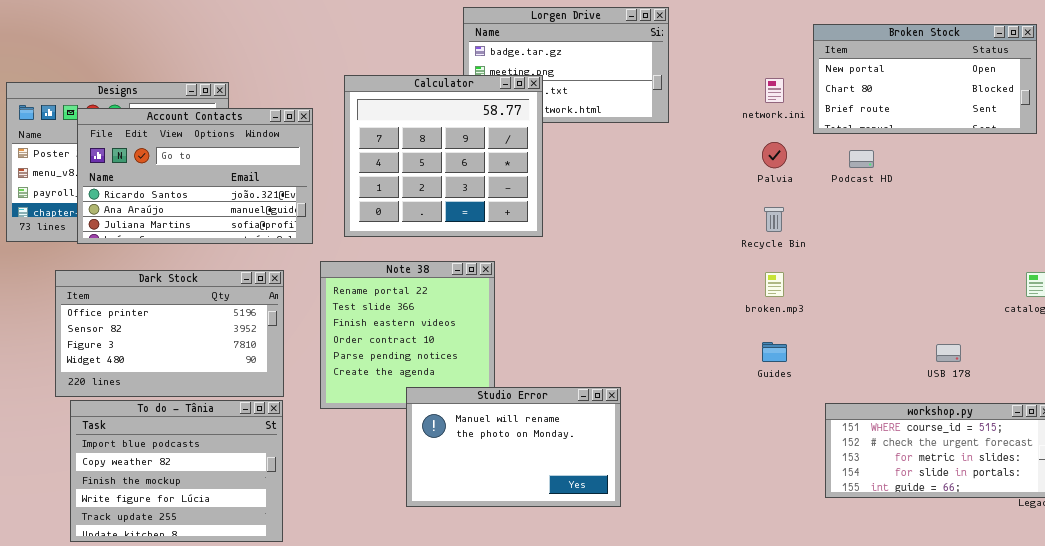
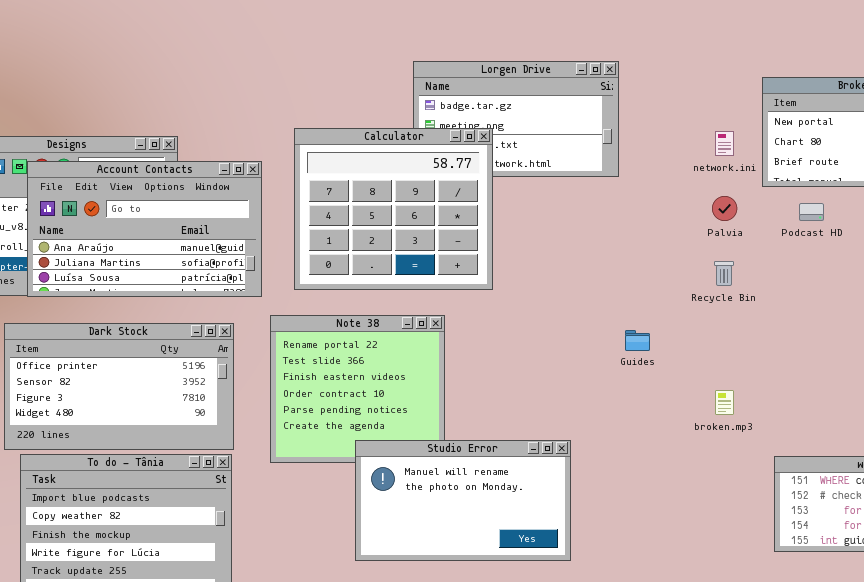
Account Contacts: [77,108,313,244] -> [27,161,262,297], scrolled down 1 row
broken.mp3: [765,272,784,297] -> [715,390,734,415], moved
Guides: [762,342,787,362] -> [625,330,650,351], moved

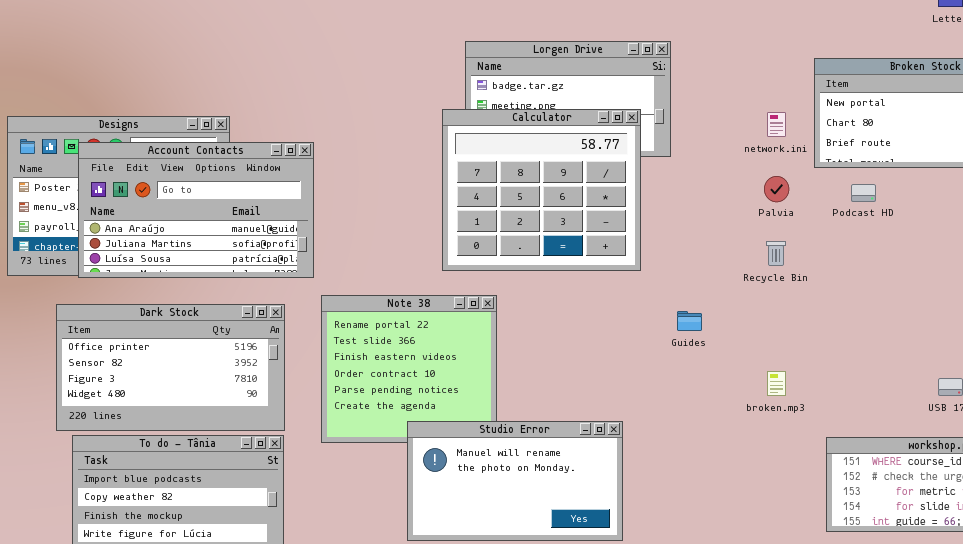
Calculator: [294,128,493,290] -> [442,109,641,271], moved

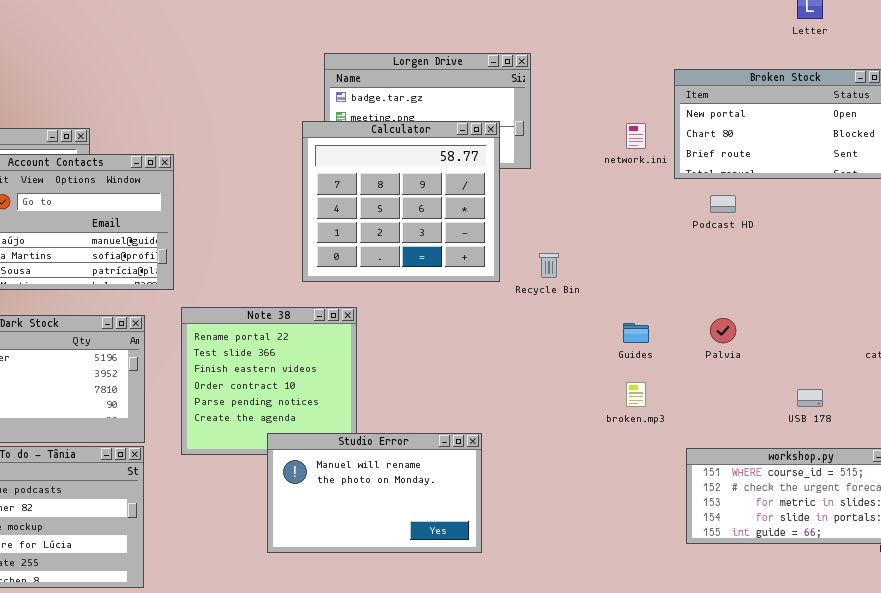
Palvia: [764,176,789,202] -> [710,318,736,343], moved
Recycle Bin: [766,241,786,266] -> [539,253,559,278], moved
Guides: [677,311,702,331] -> [623,323,649,343], moved

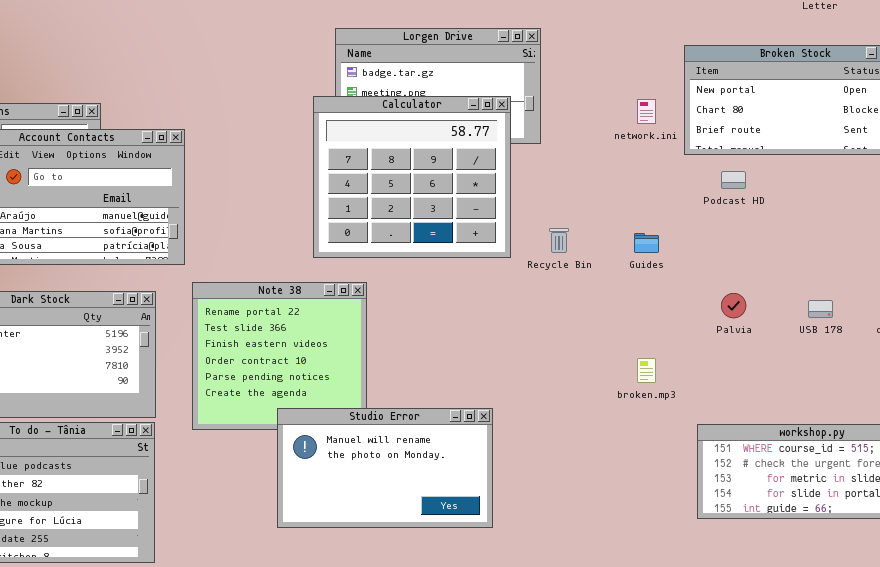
Guides: [623,323,649,343] -> [634,233,659,253], moved
USB 178: [797,389,823,407] -> [808,300,833,318], moved

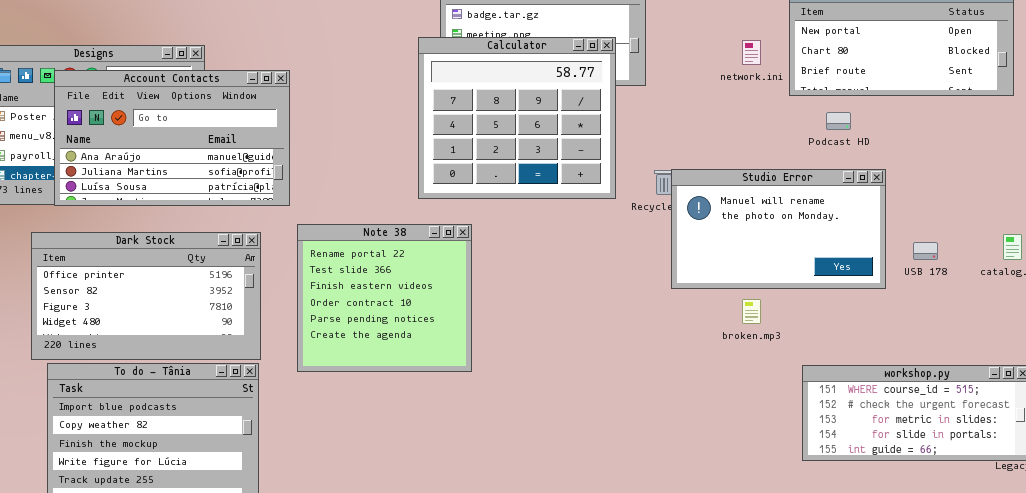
Studio Error: [277,408,493,528] -> [671,169,886,289], moved

